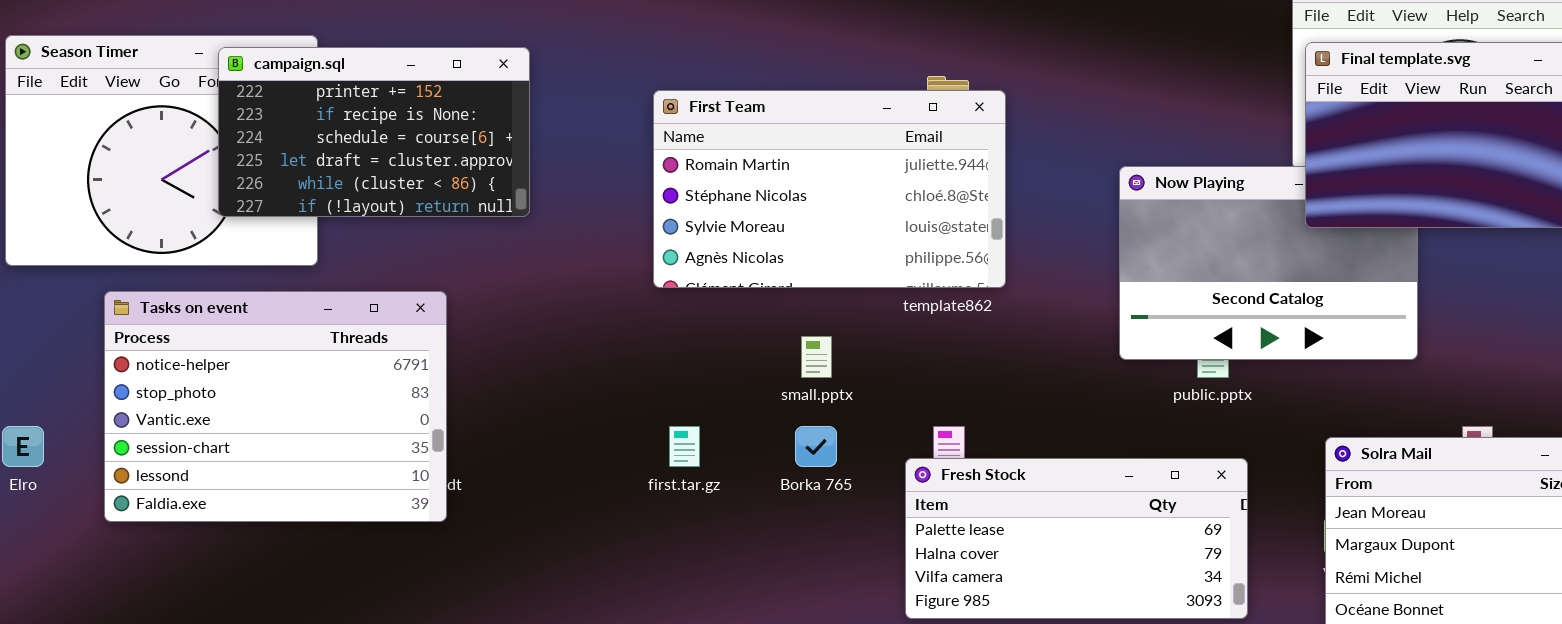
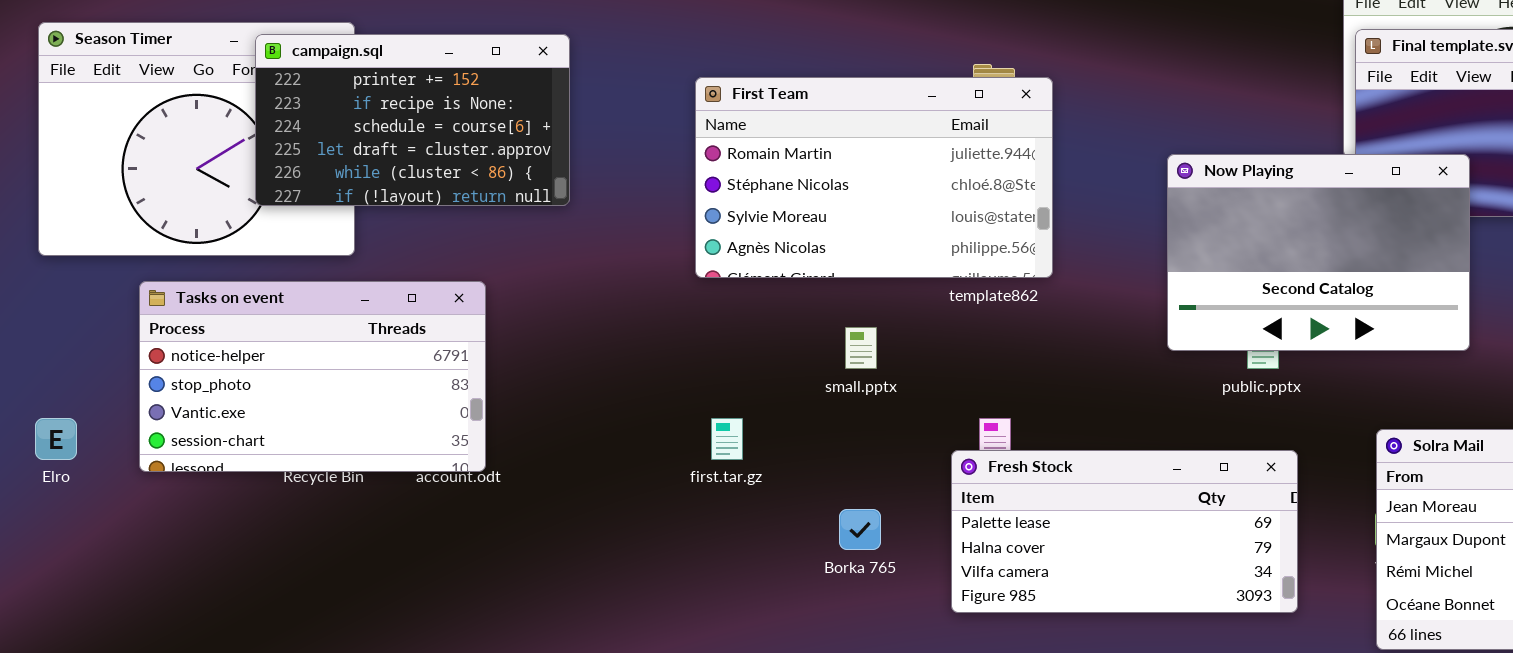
Now Playing: [1119,166,1418,360] -> [1167,154,1470,351], raised
Tasks on event: [104,291,447,522] -> [139,281,486,472], resized
Borka 765: [795,426,837,467] -> [839,509,881,550], moved

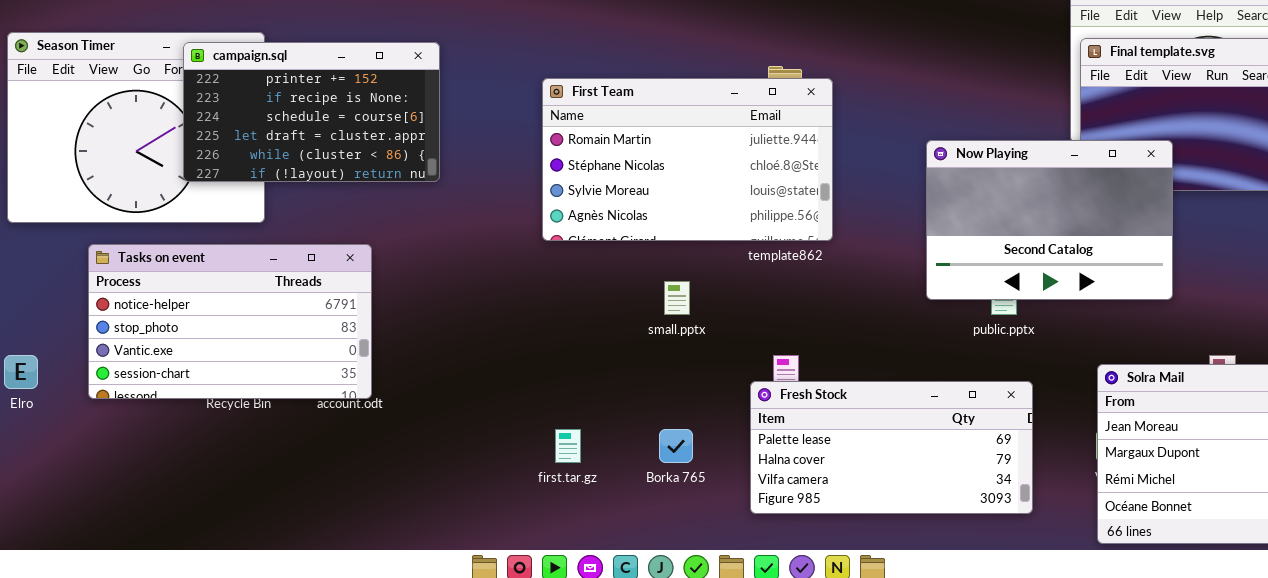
first.tar.gz: [711,418,743,460] -> [555,429,581,463], moved

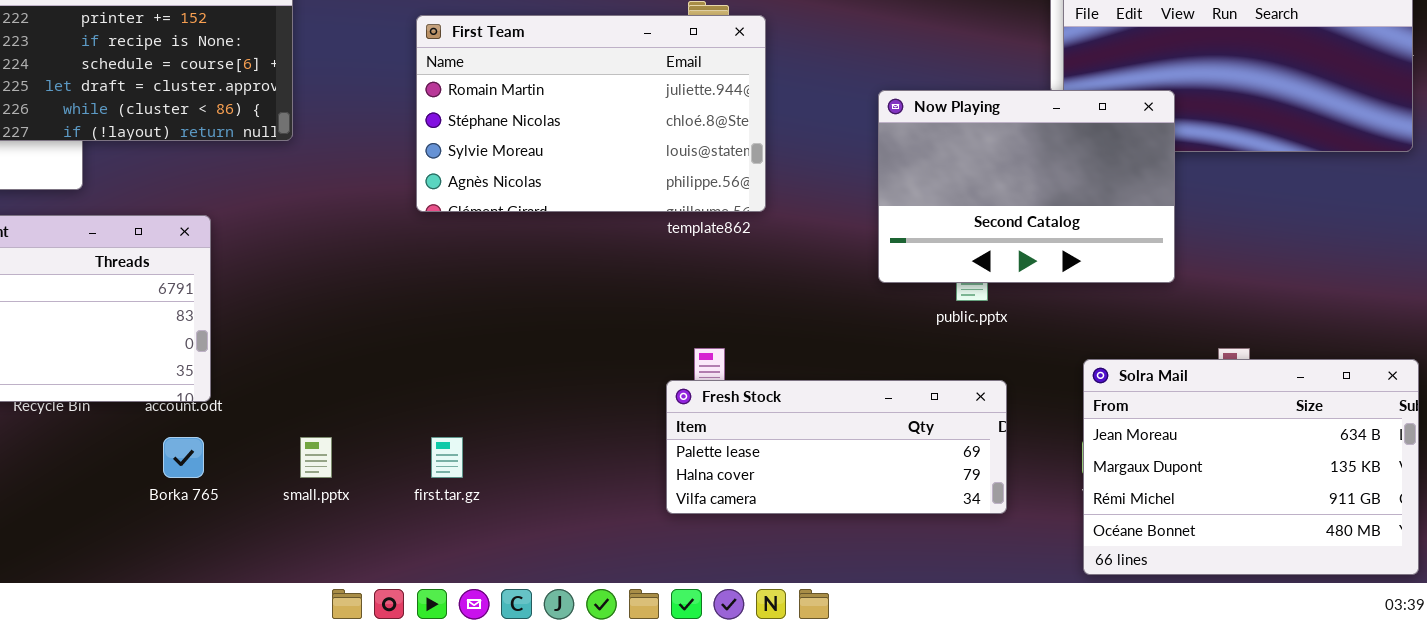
small.pptx: [664,281,690,315] -> [300,437,332,478], moved
Fresh Stock: [750,381,1033,514] -> [666,380,1007,514], resized
Borka 765: [659,429,693,463] -> [163,437,204,478], moved

